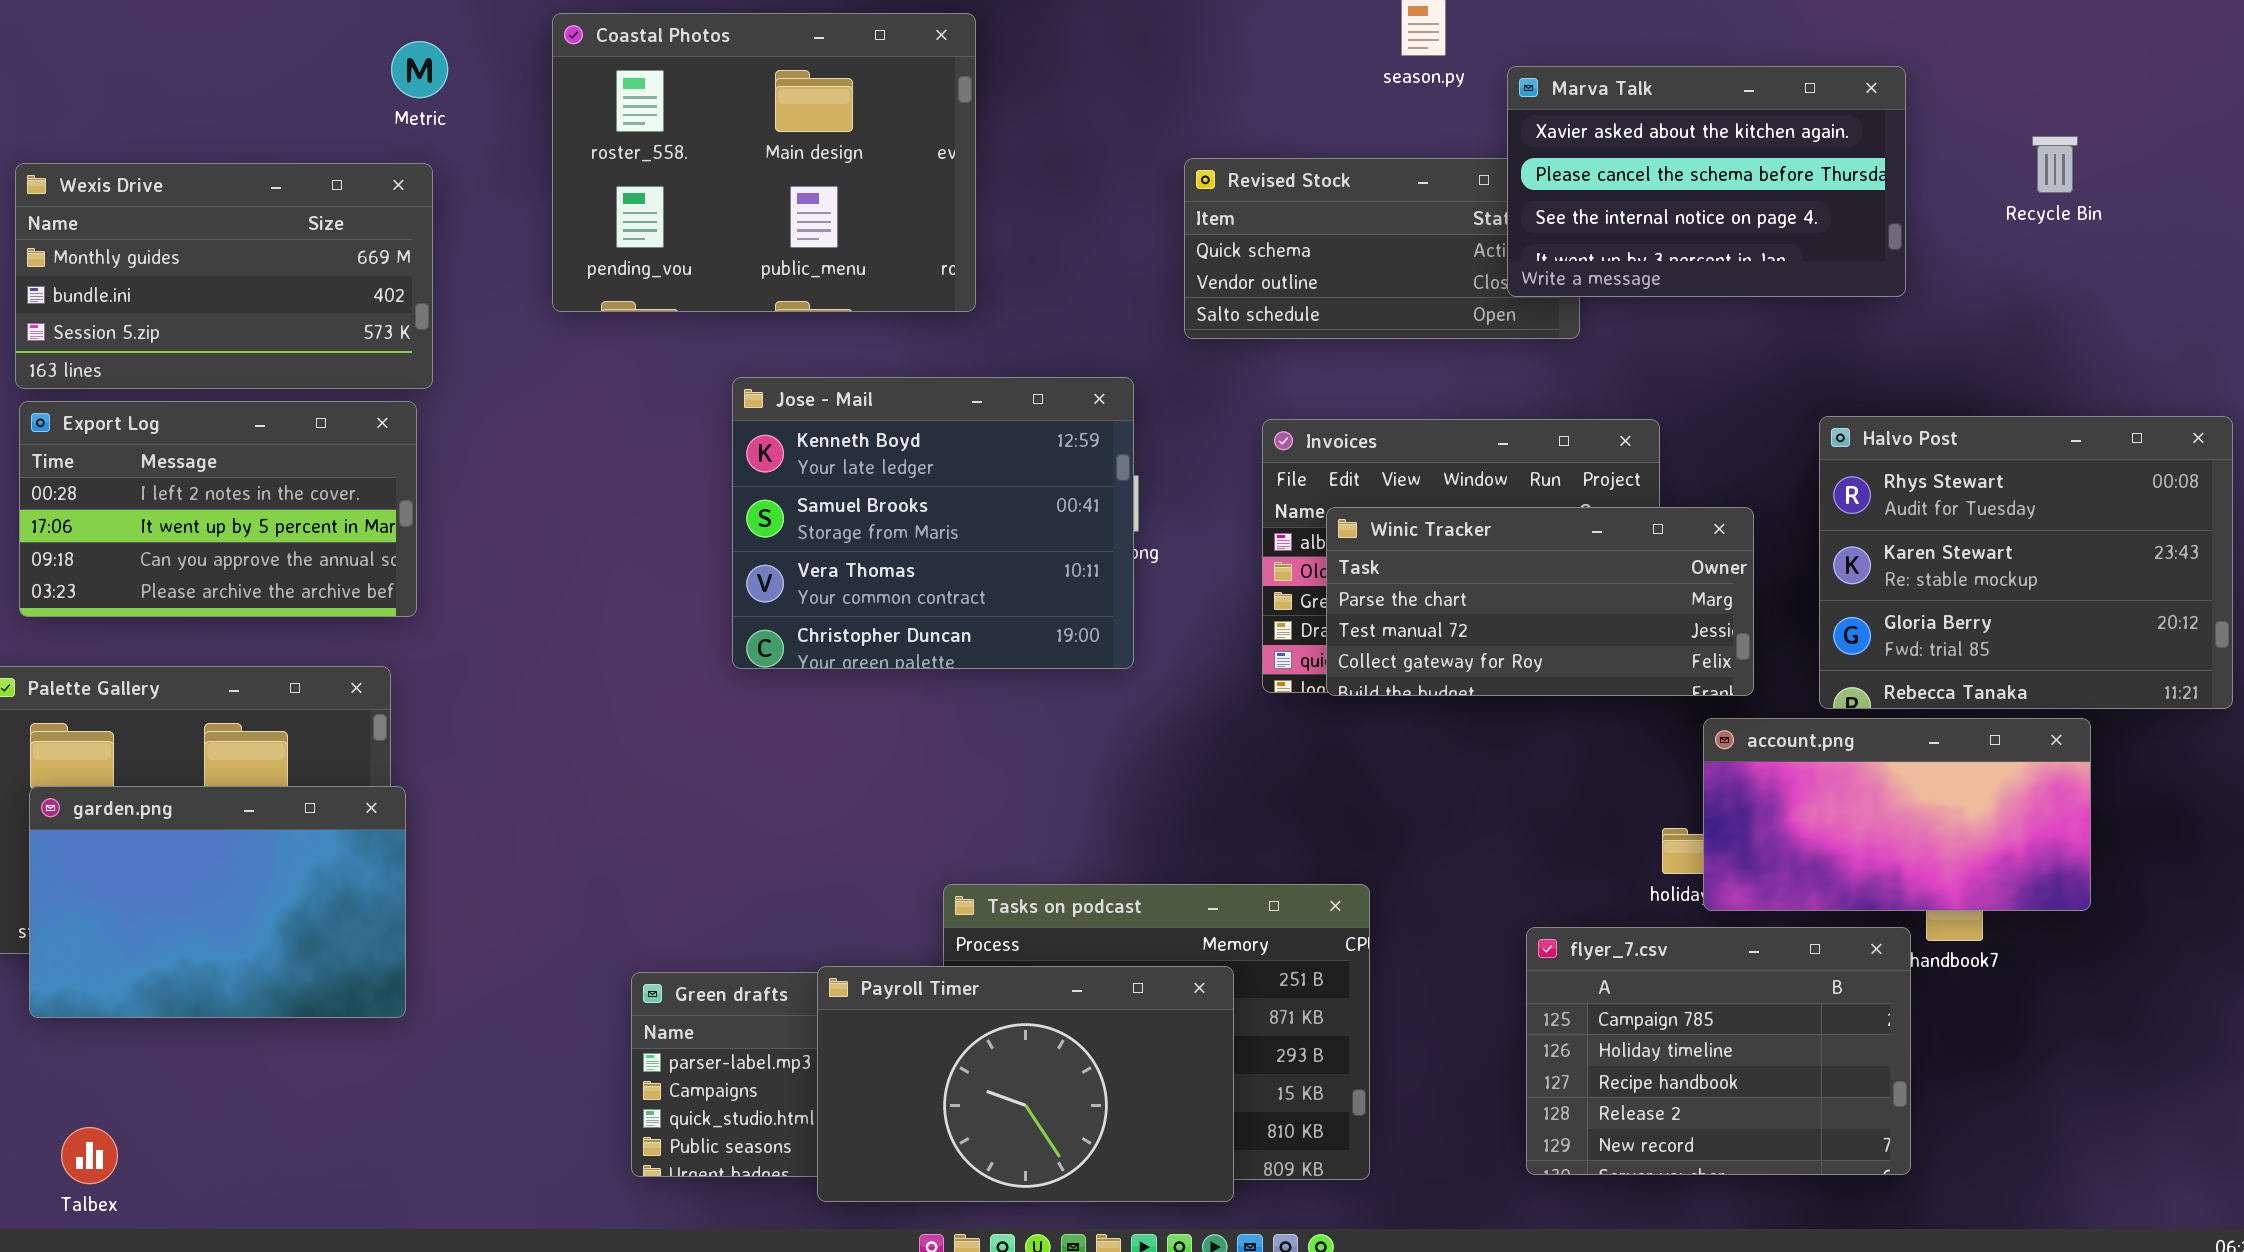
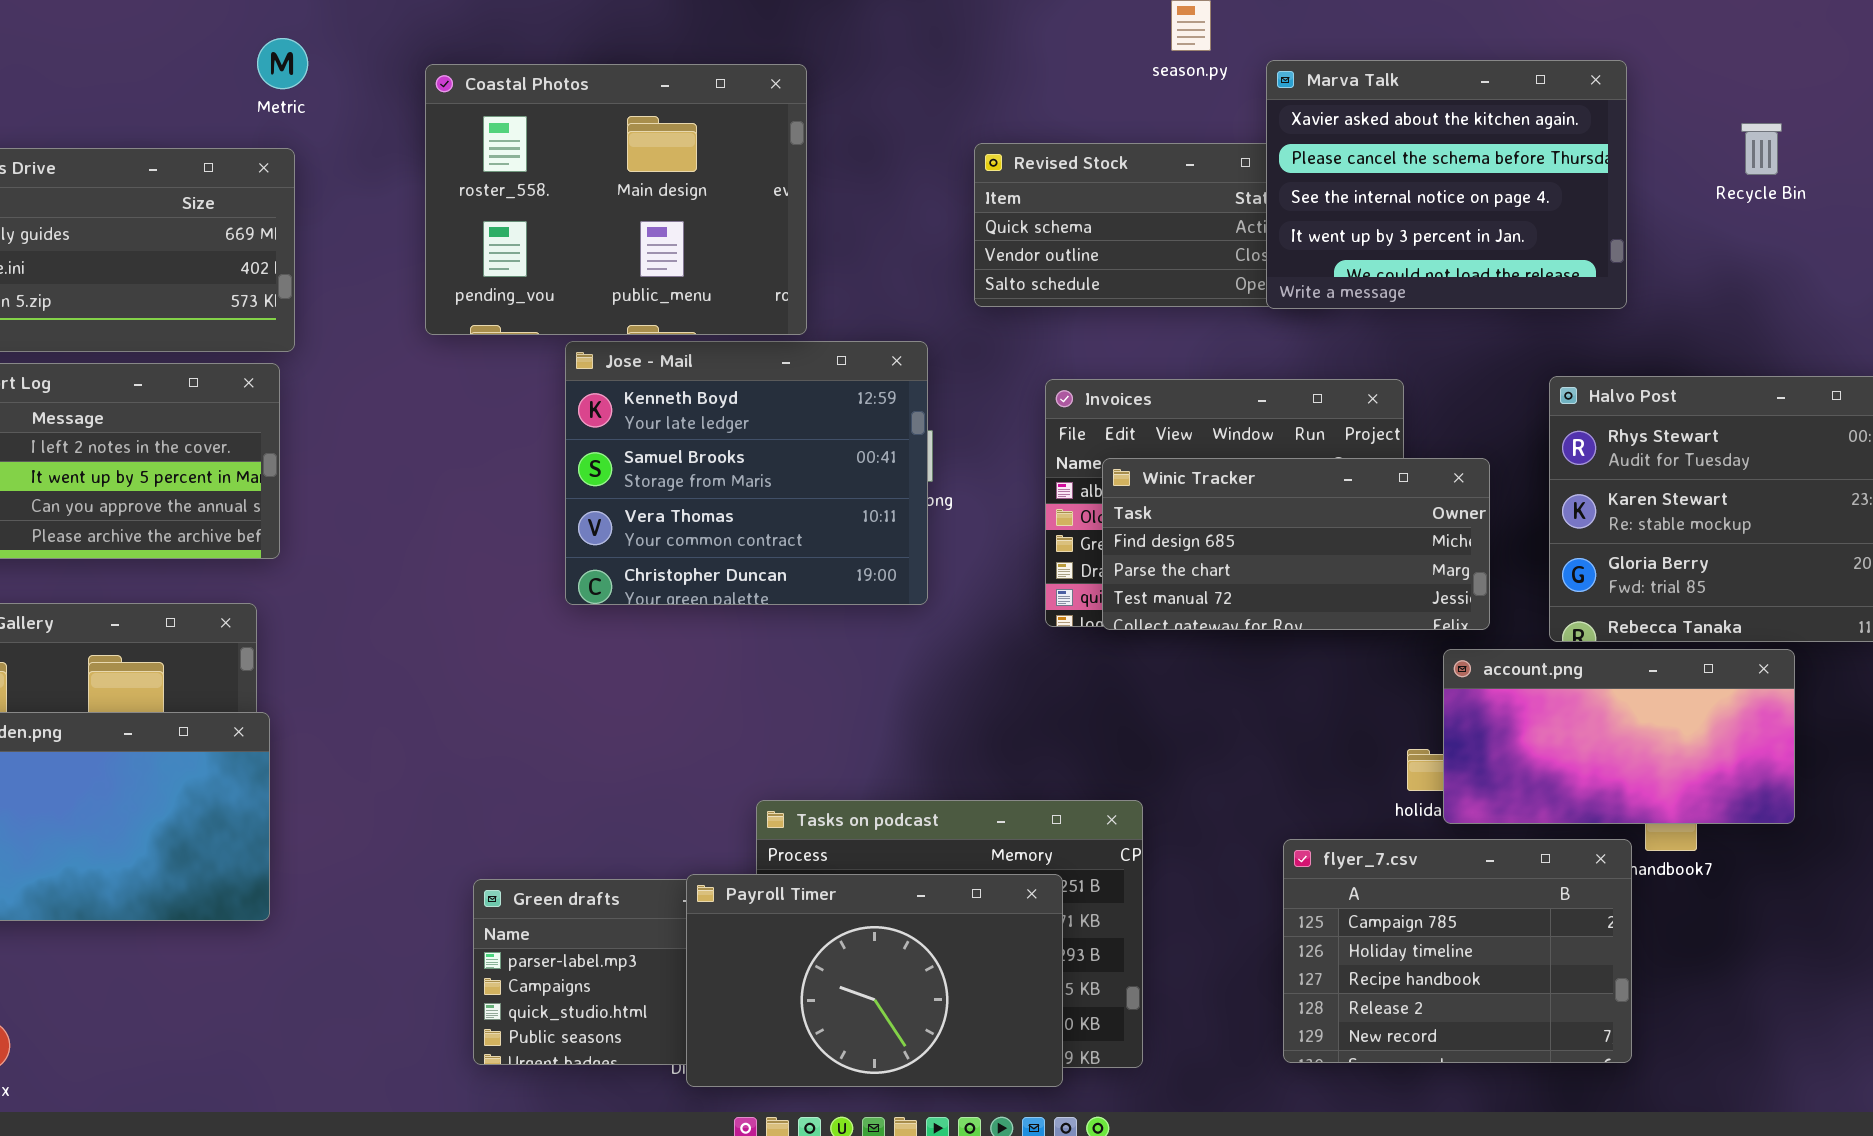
Coastal Photos: [552,13,976,312] -> [425,64,807,335], moved
Marva Talk: [1507,66,1906,297] -> [1266,60,1627,309], resized
Winic Tracker: [1326,507,1754,696] -> [1102,458,1490,630], scrolled up 1 row
Payroll Timer: [817,966,1234,1202] -> [686,874,1063,1087], moved

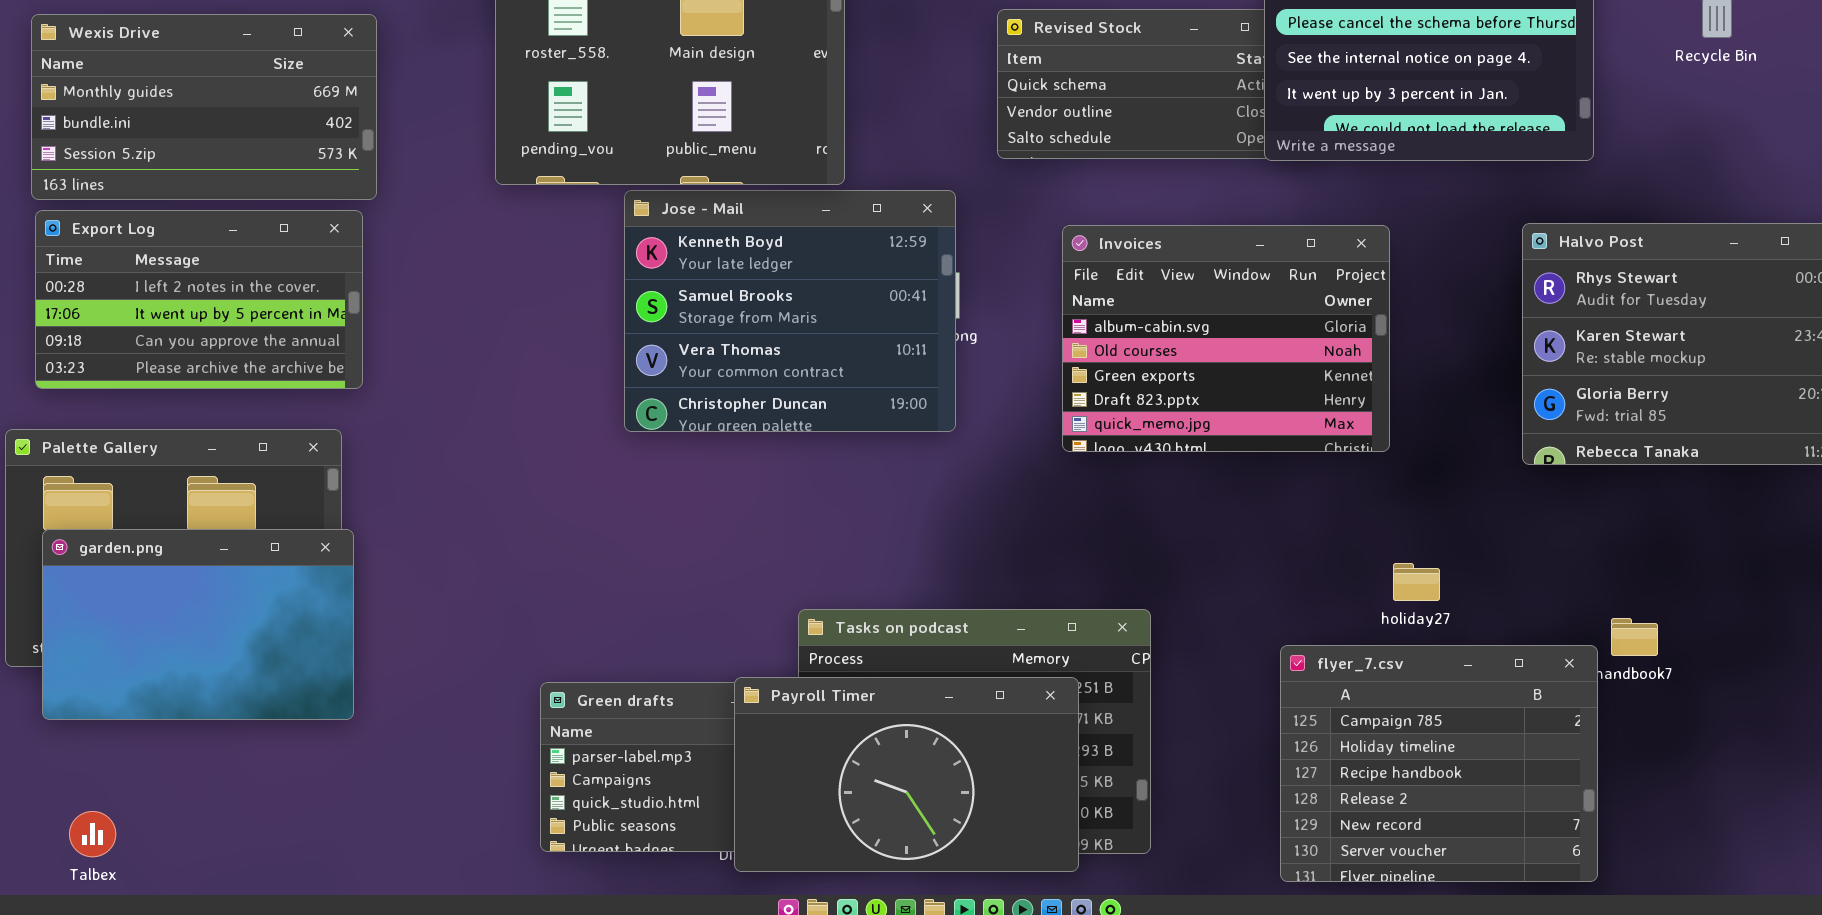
Winic Tracker: [1102,458,1490,630] -> none, closed
account.png: [1443,649,1795,824] -> none, closed
flyer_7.csv: [1283,839,1632,1063] -> [1280,645,1598,882], resized

